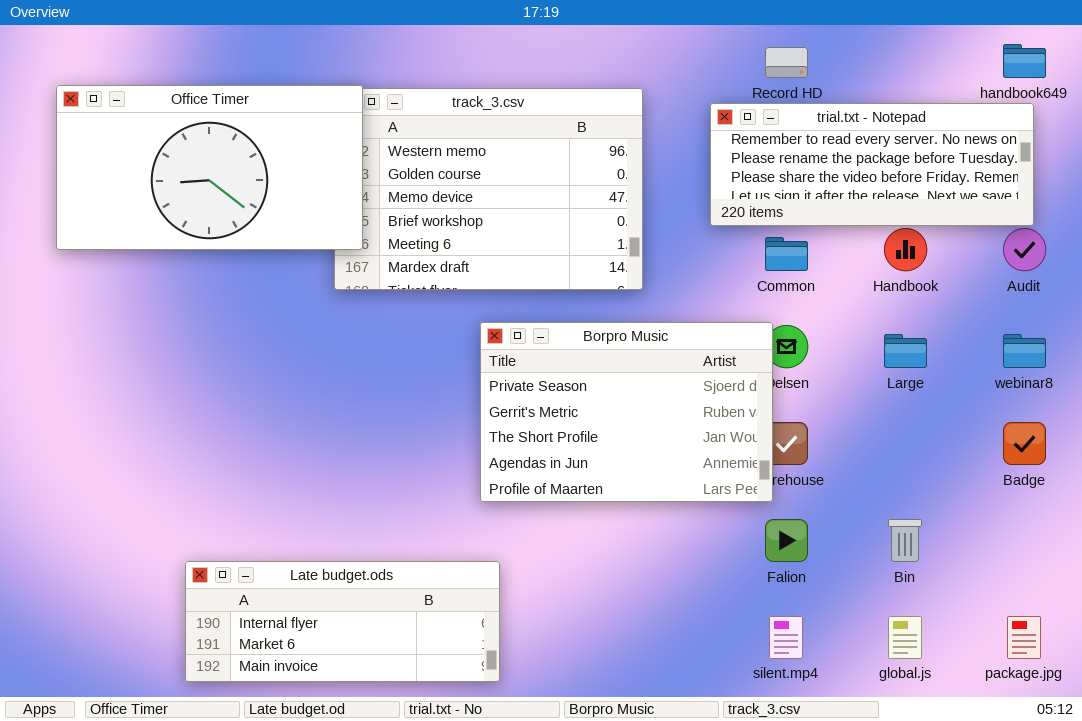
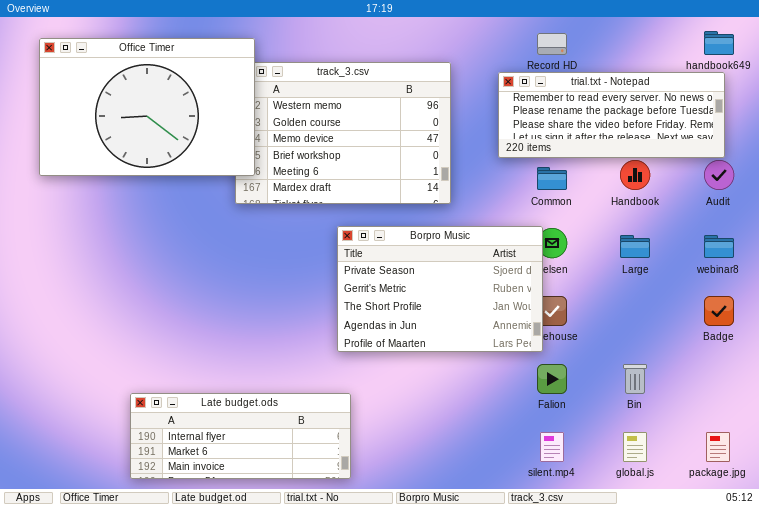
Office Timer: [56,85,363,250] -> [39,38,255,176], resized

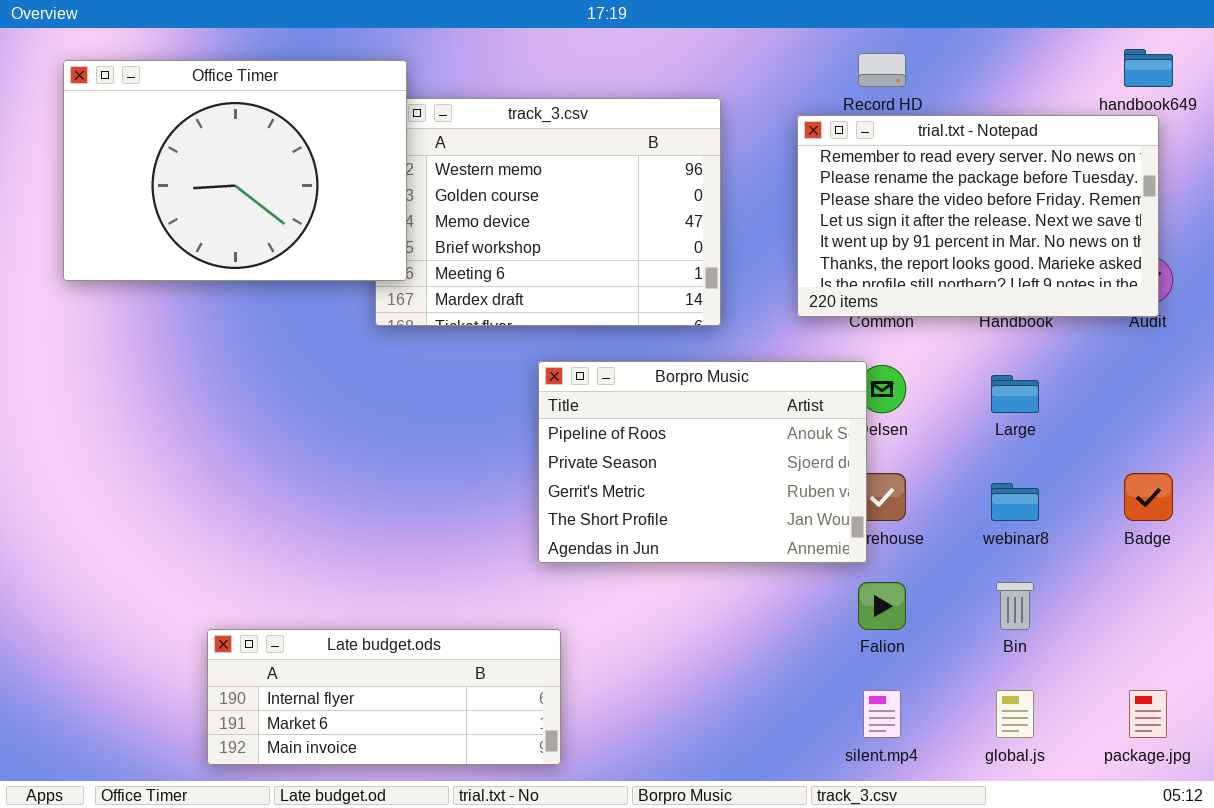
trial.txt - Notepad: [498,72,725,158] -> [797,115,1159,317], resized
Borpro Music: [337,226,543,352] -> [538,361,867,563], scrolled up 1 row
webinar8: [704,235,734,258] -> [991,483,1039,521], moved

